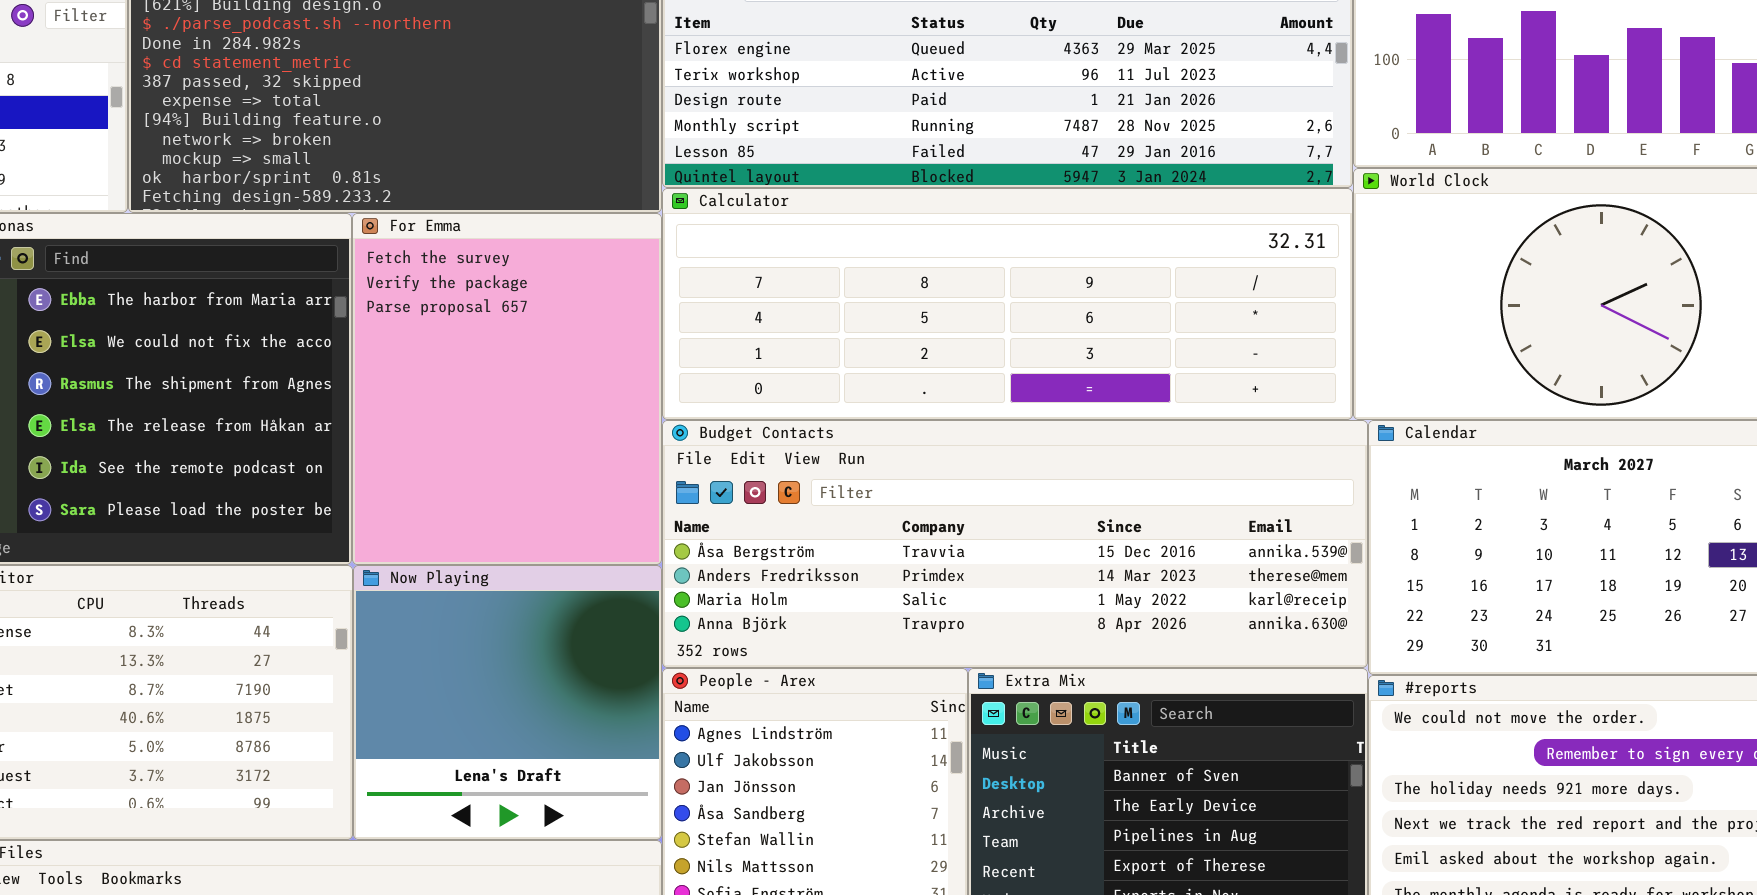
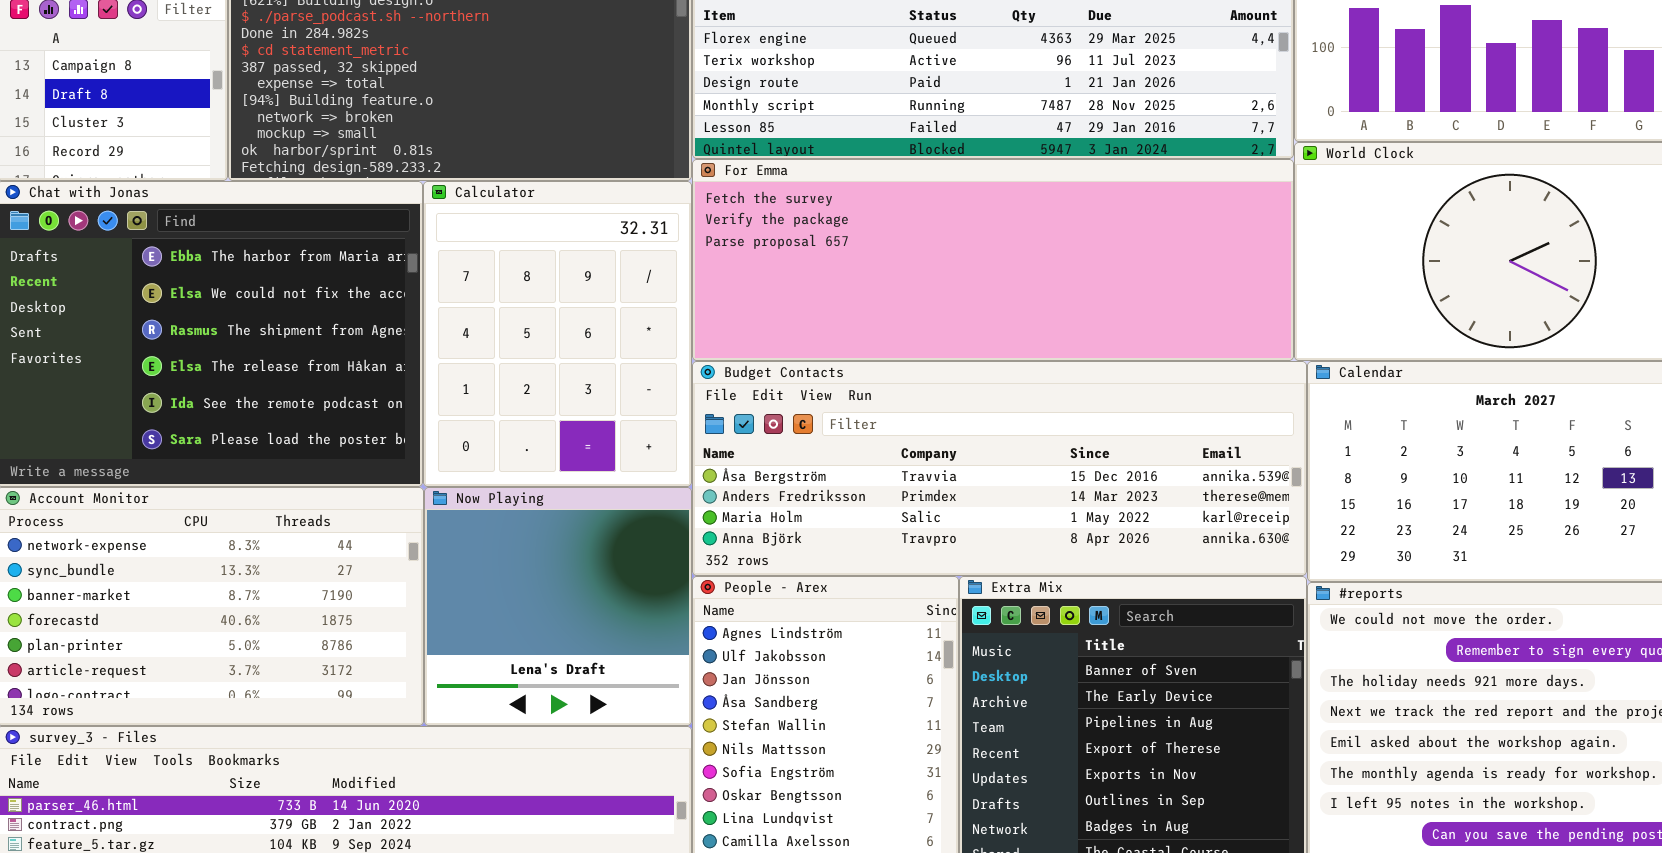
Calculator: [662,188,1353,420] -> [423,181,692,487], moved, resized
For Emma: [352,213,662,565] -> [692,159,1294,361], moved, resized

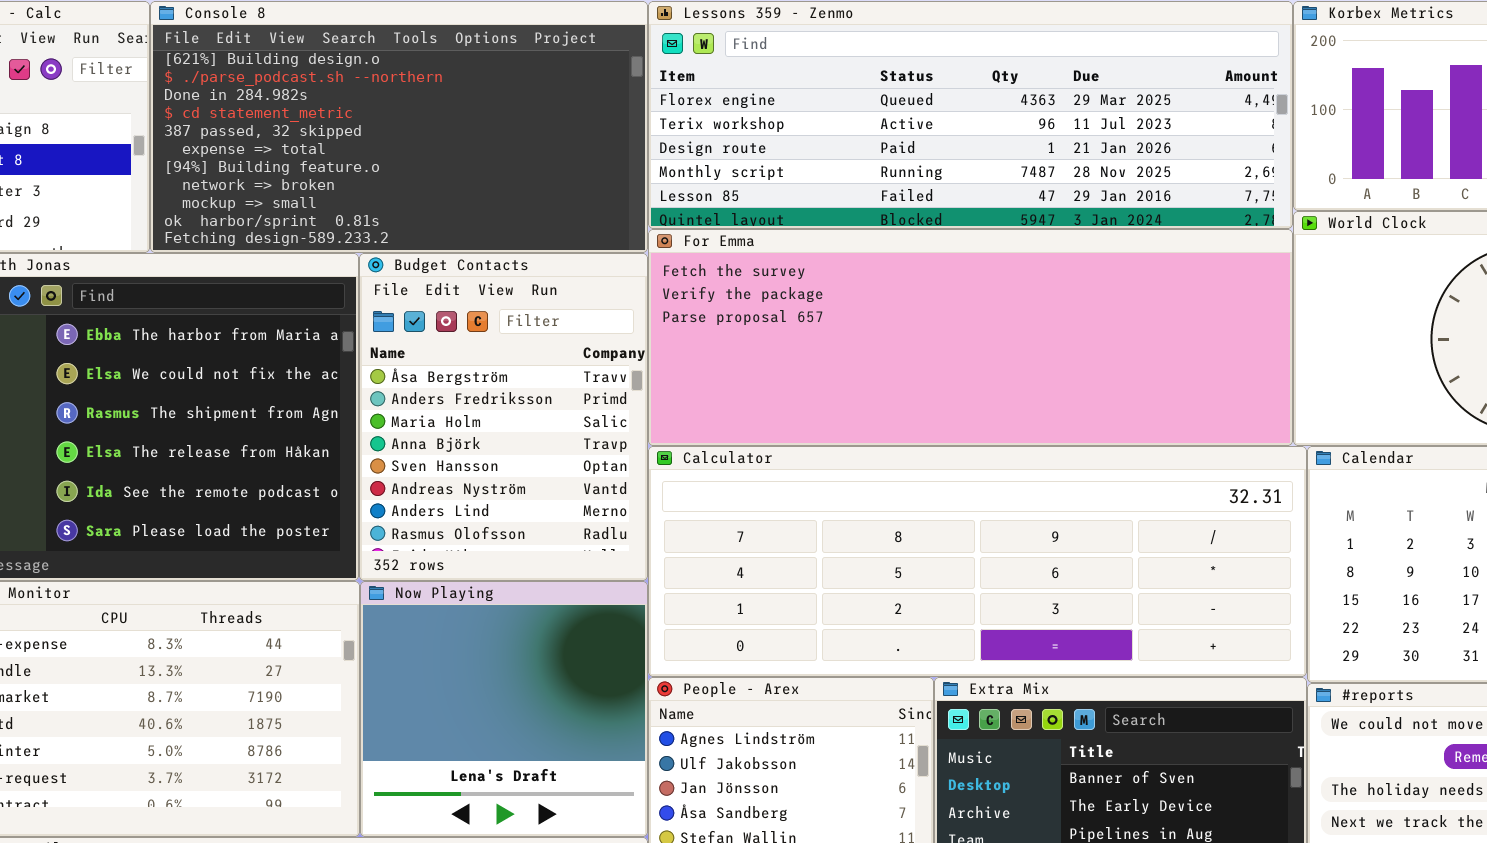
Calculator: [423,181,692,487] -> [648,446,1307,677], moved, resized
Budget Contacts: [692,361,1307,576] -> [359,253,648,581], moved, resized

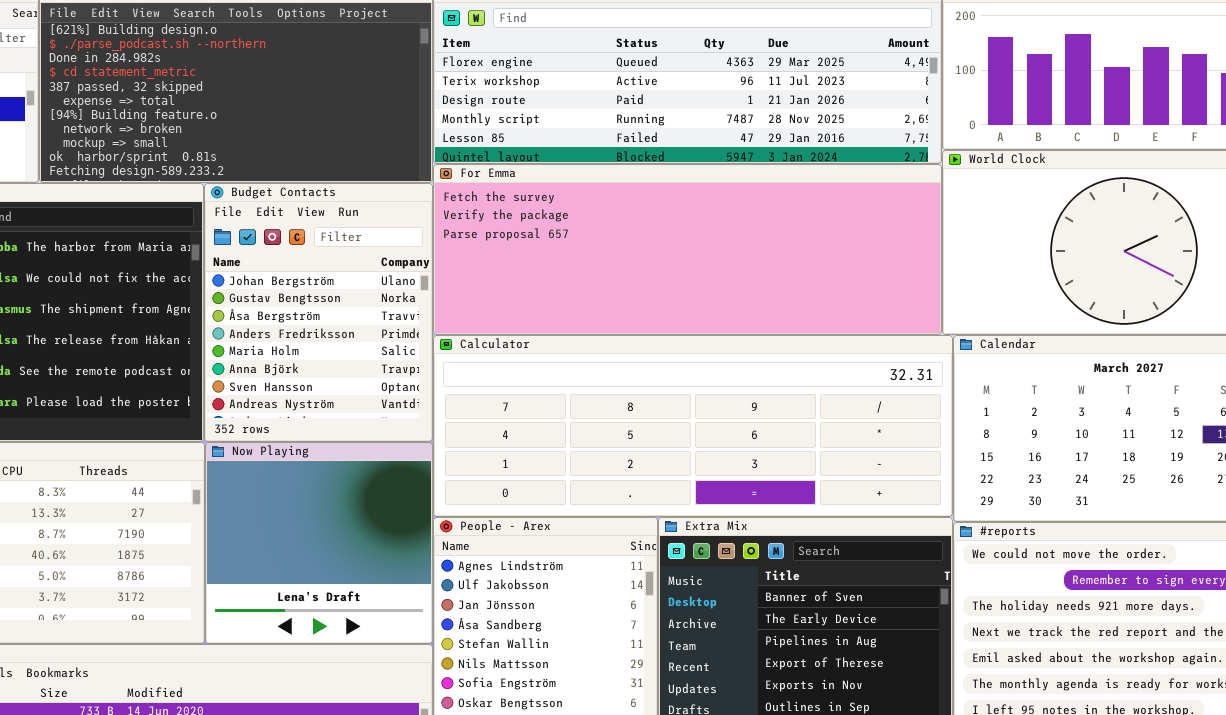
Budget Contacts: [359,253,648,581] -> [204,183,433,442], scrolled up 2 rows

